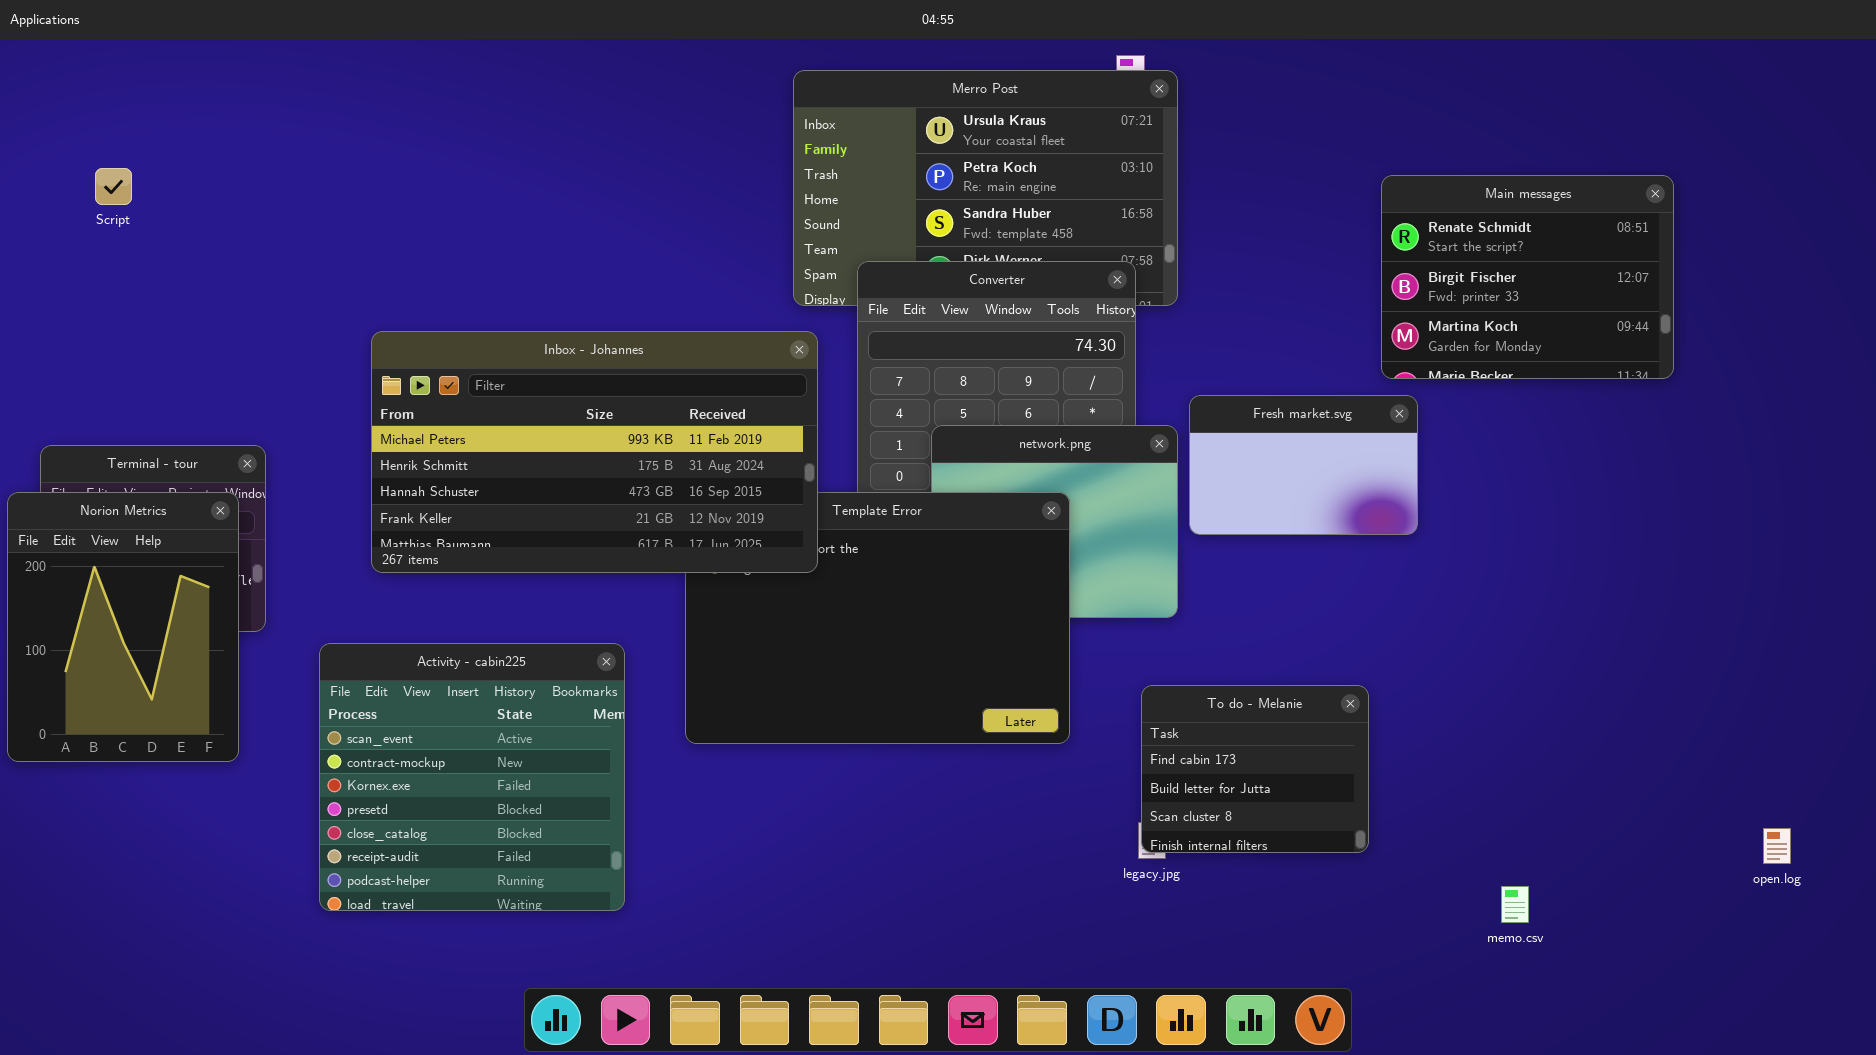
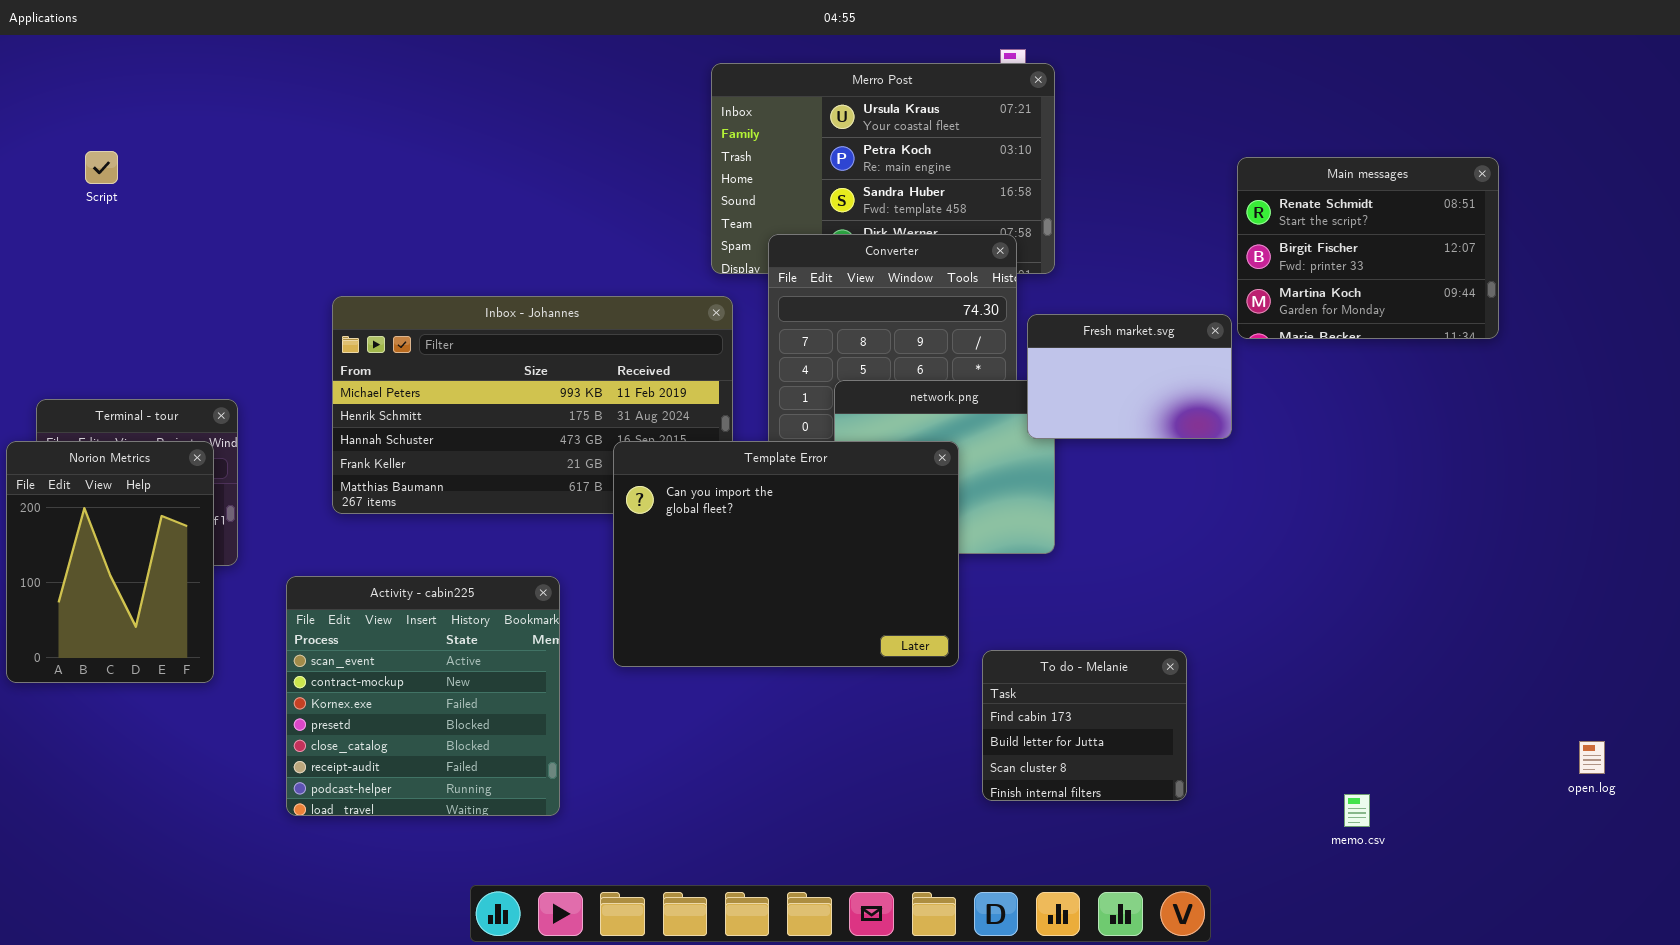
Fresh market.svg: [1189,395,1418,535] -> [1027,314,1232,439], moved
Template Error: [685,492,1070,744] -> [613,441,959,667], raised
To do - Melanie: [1141,685,1369,853] -> [982,650,1187,801], moved

